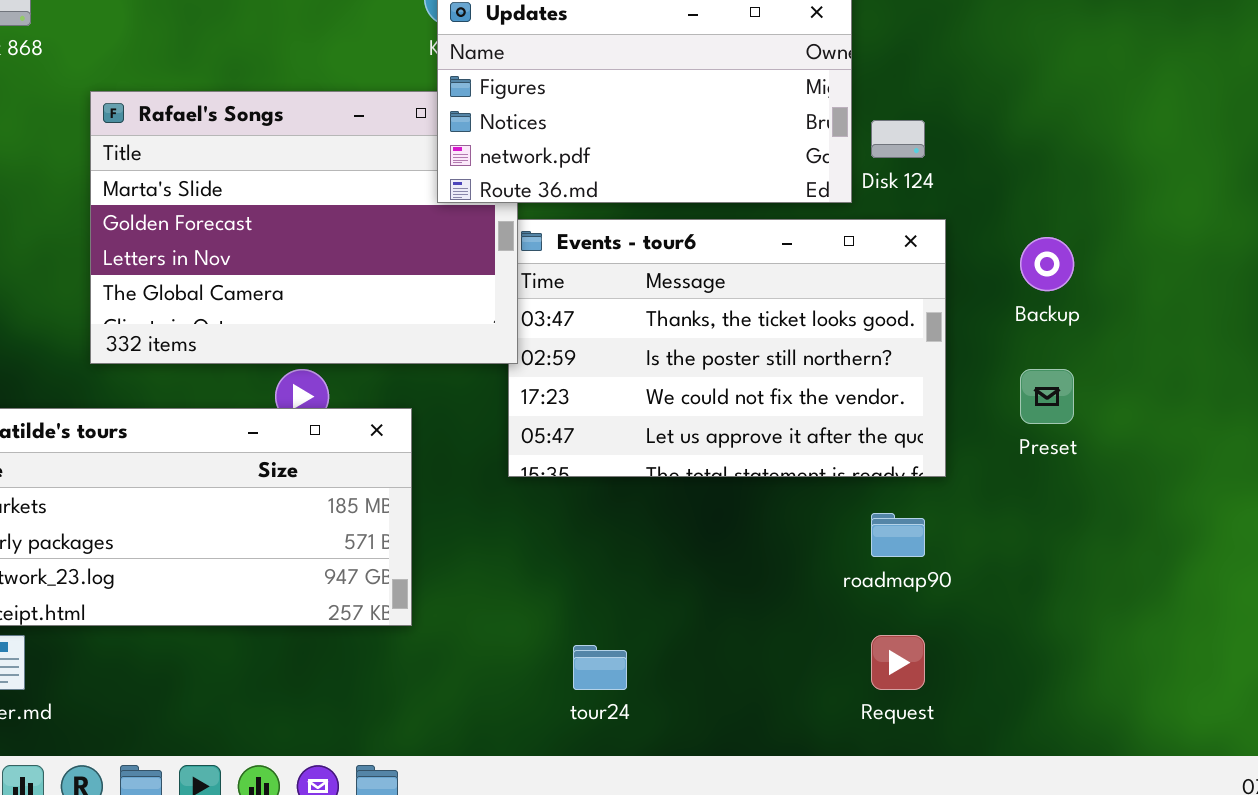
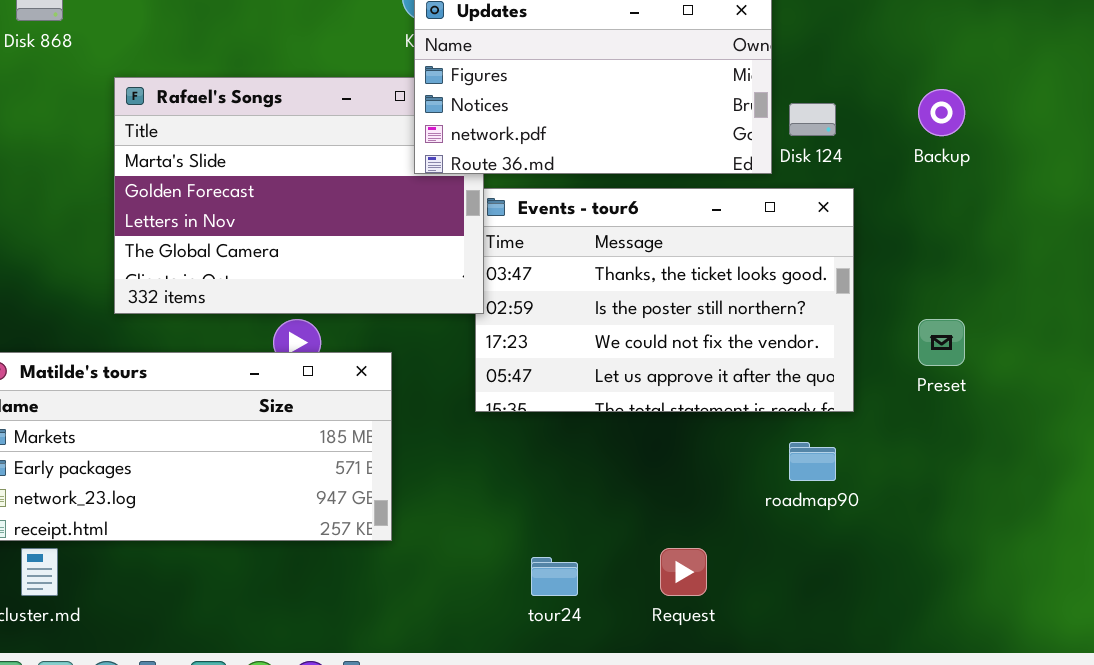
Backup: [1020,237,1074,291] -> [918,89,965,136], moved
Request: [871,635,925,690] -> [660,548,707,596], moved

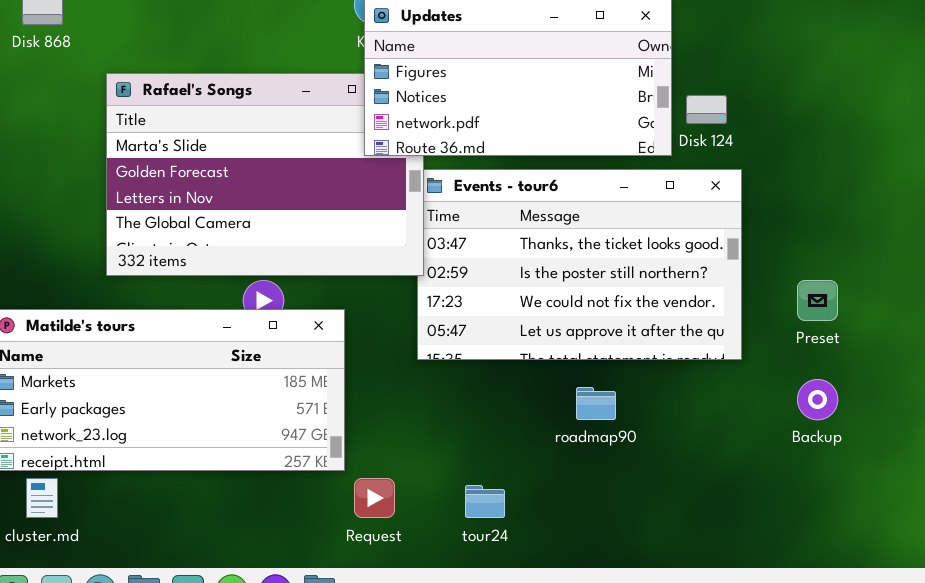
Backup: [918,89,965,136] -> [797,379,838,420], moved
roadmap90: [789,442,836,481] -> [576,387,616,420], moved
Request: [660,548,707,596] -> [354,478,395,518], moved

